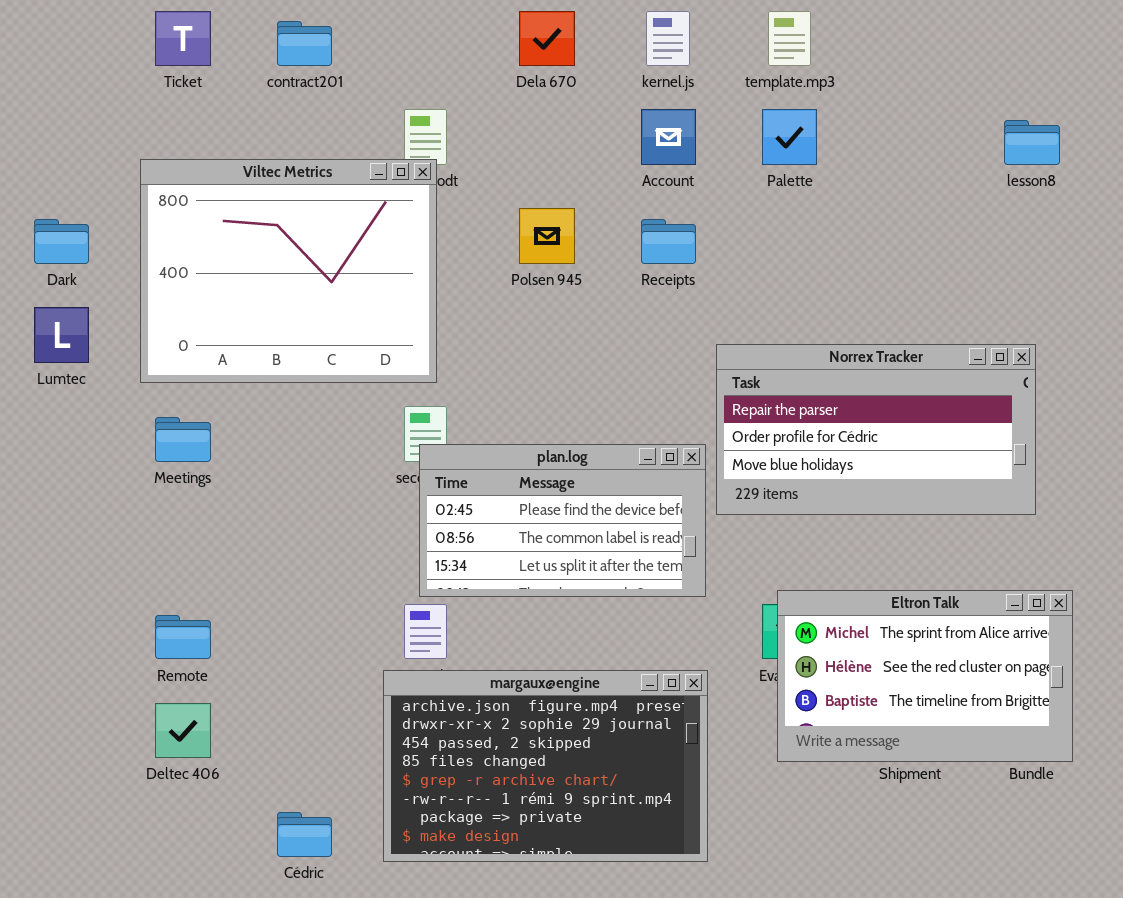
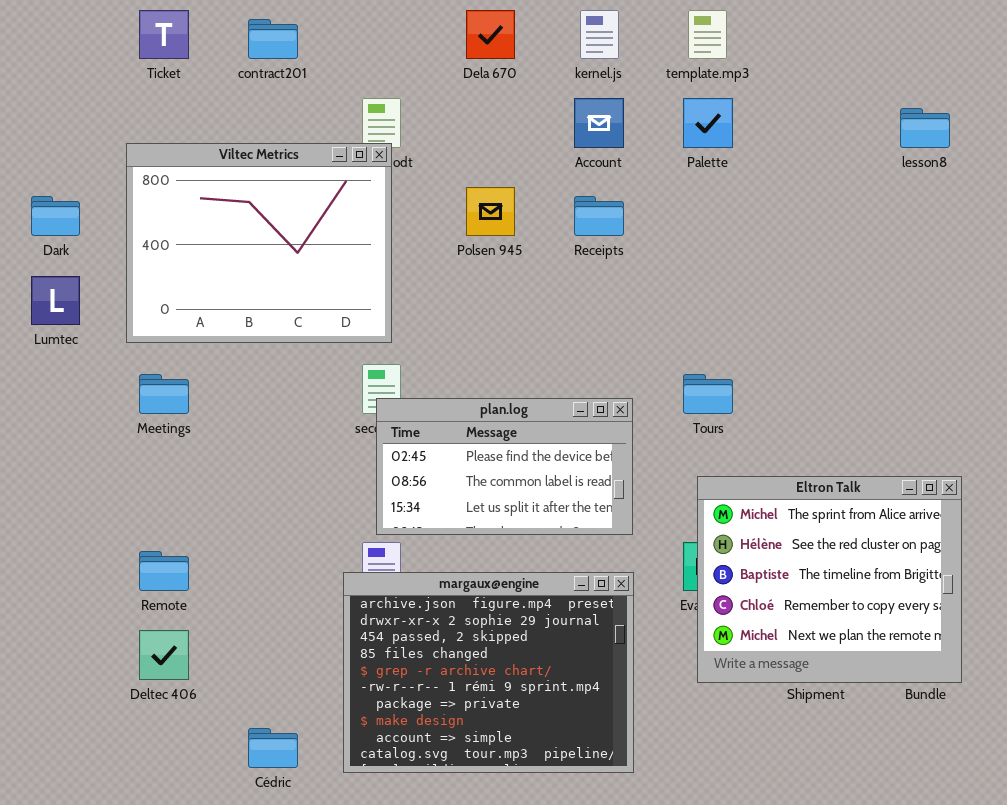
Norrex Tracker: [716,344,1036,515] -> none, closed
Eltron Talk: [777,590,1073,762] -> [697,476,962,683], resized
margaux@engine: [383,670,708,862] -> [343,572,634,773], resized

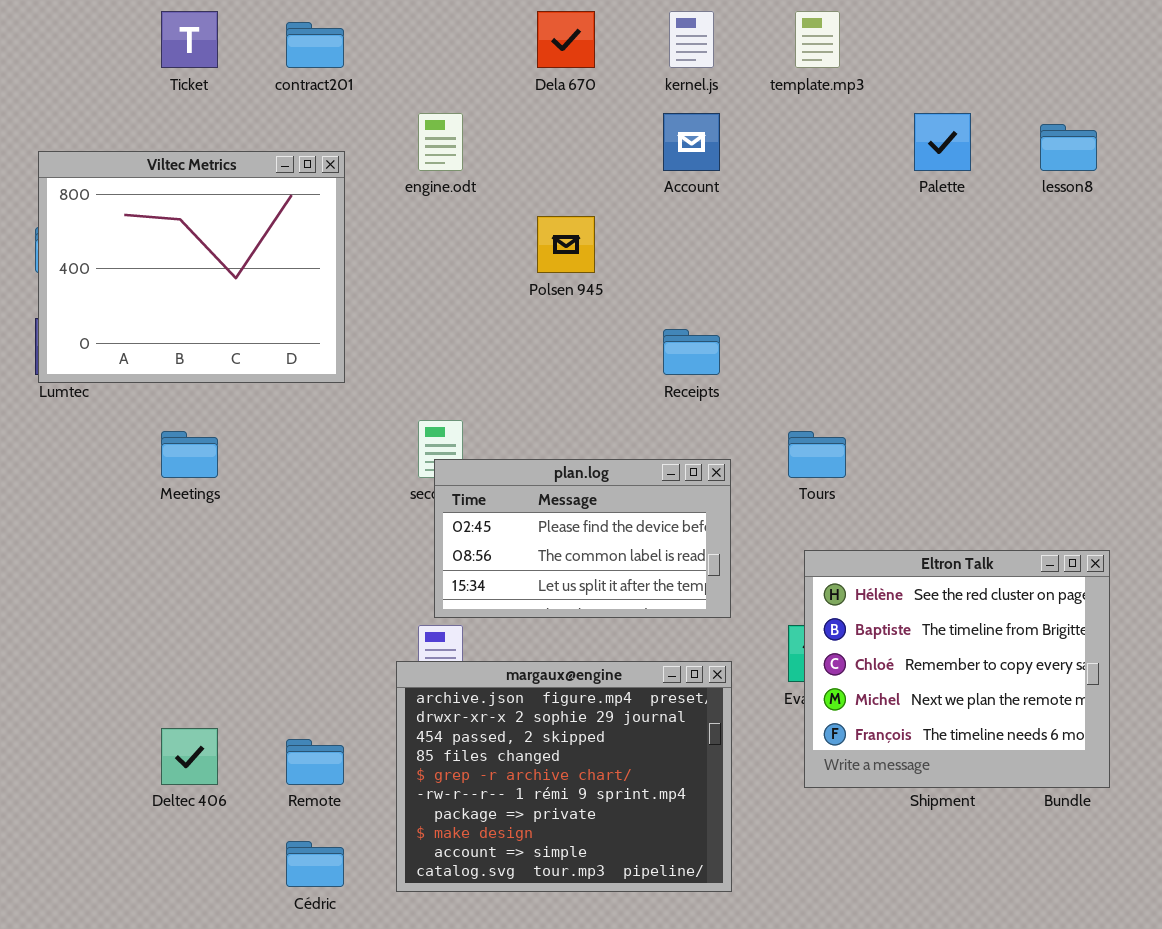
Palette: [683,98,733,148] -> [914,113,971,171], moved
Viltec Metrics: [126,143,392,343] -> [38,151,345,383], moved
Receipts: [574,196,624,236] -> [663,329,720,375], moved
Eltron Talk: [697,476,962,683] -> [804,550,1110,788], scrolled down 1 row
Remote: [139,551,189,591] -> [286,739,344,785], moved

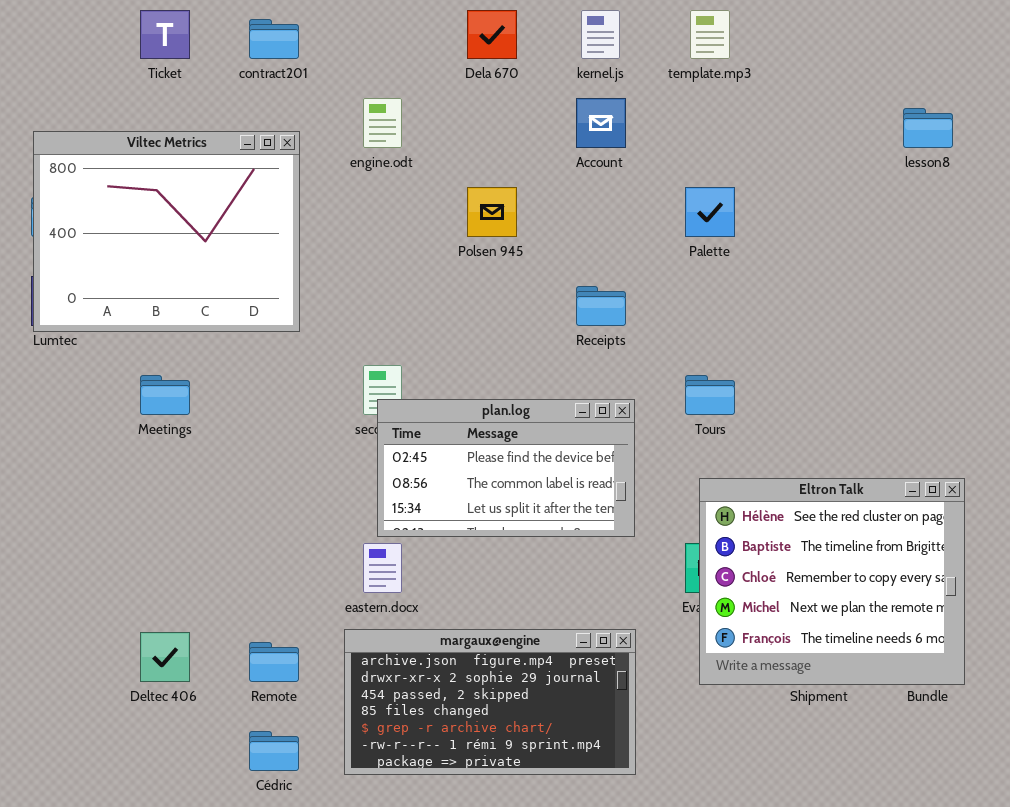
Palette: [914,113,971,171] -> [685,187,735,237], moved
margaux@engine: [396,661,732,892] -> [344,629,636,775], resized

